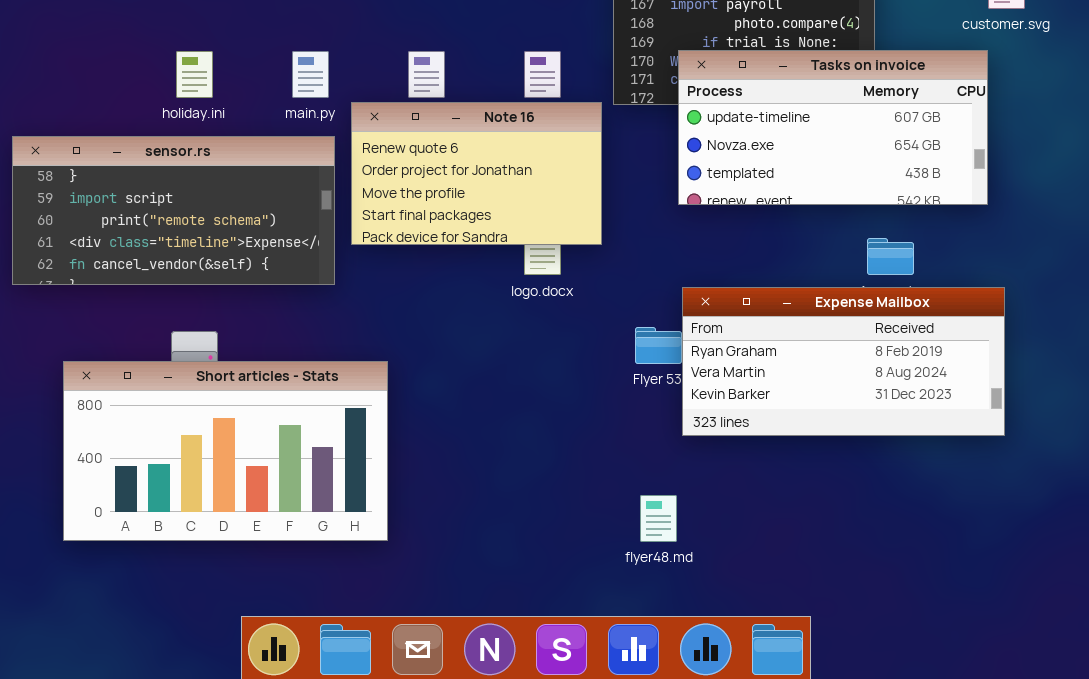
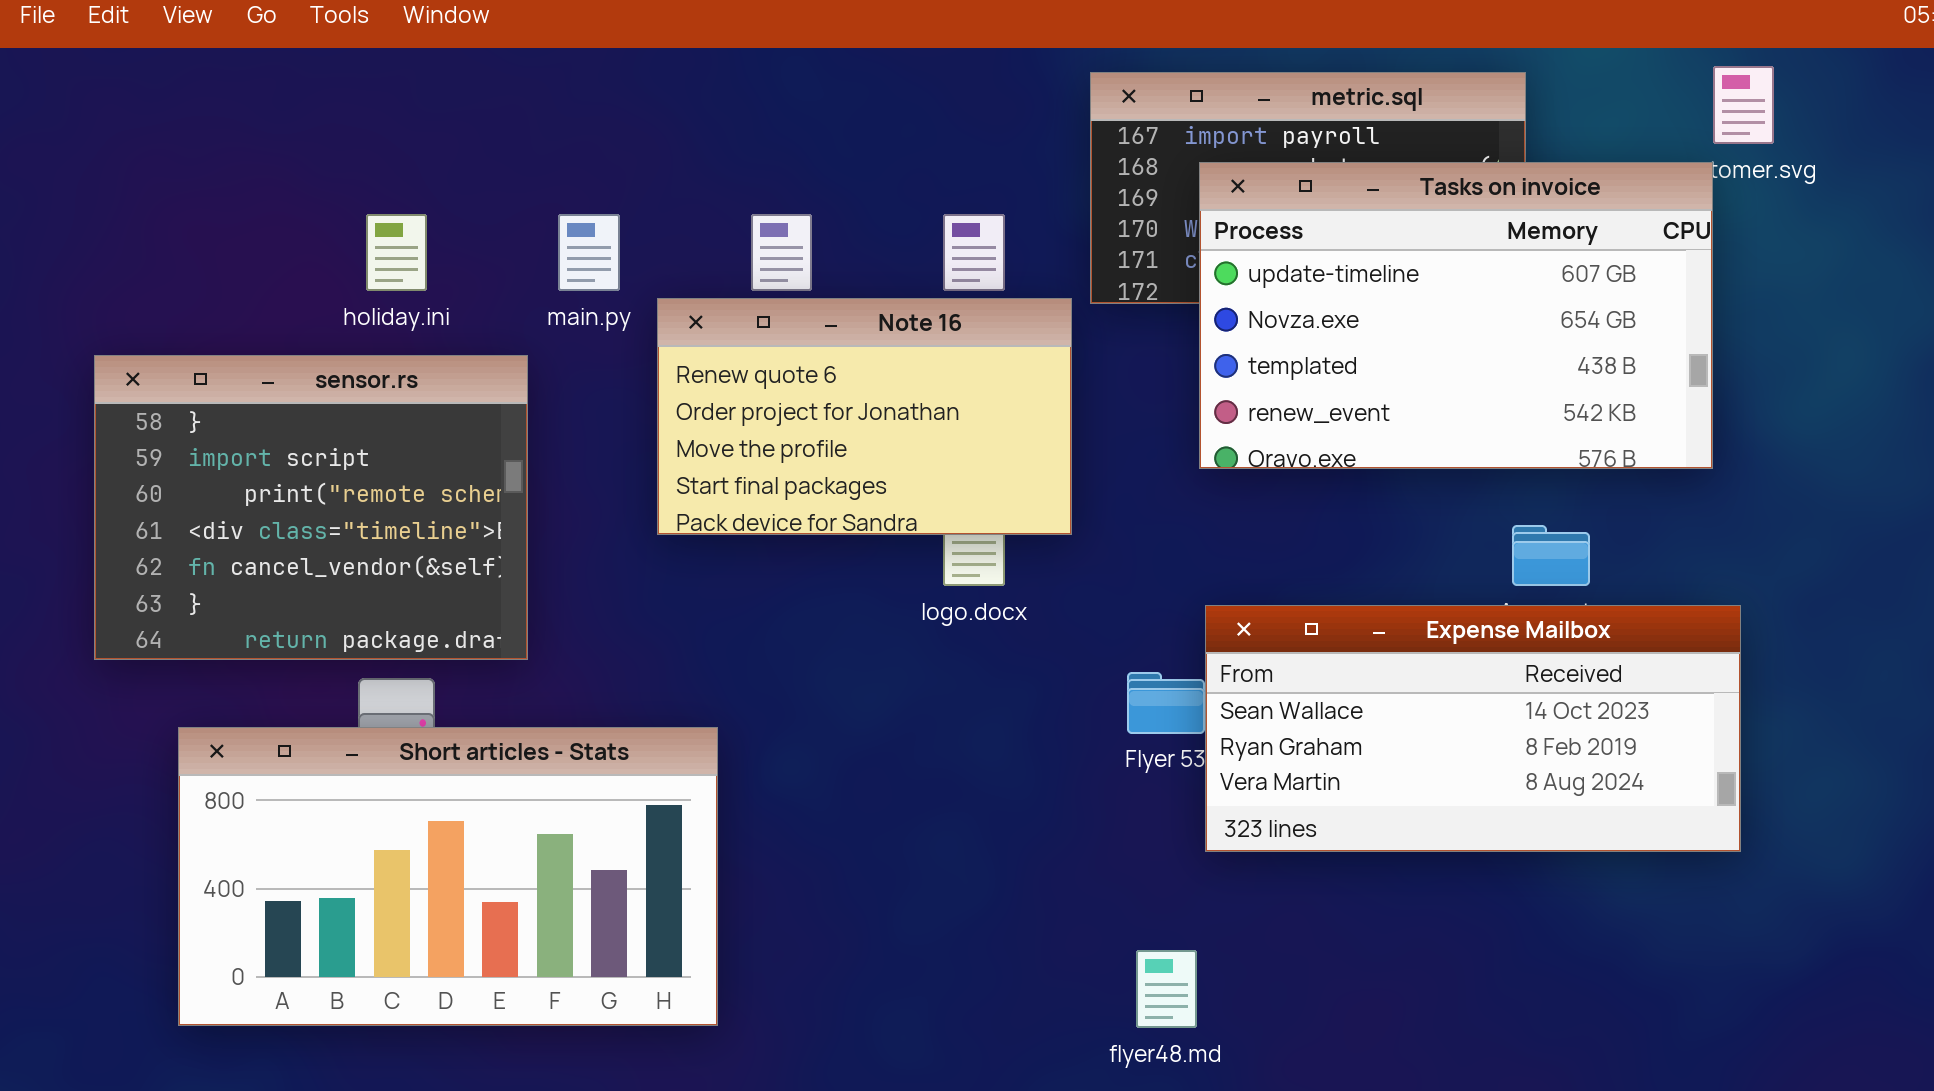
Tasks on invoice: [678,50,988,205] -> [1199,162,1713,469], resized
sensor.rs: [12,136,335,285] -> [94,355,528,660], resized
Expense Mailbox: [682,287,1005,436] -> [1205,605,1741,852], scrolled up 1 row

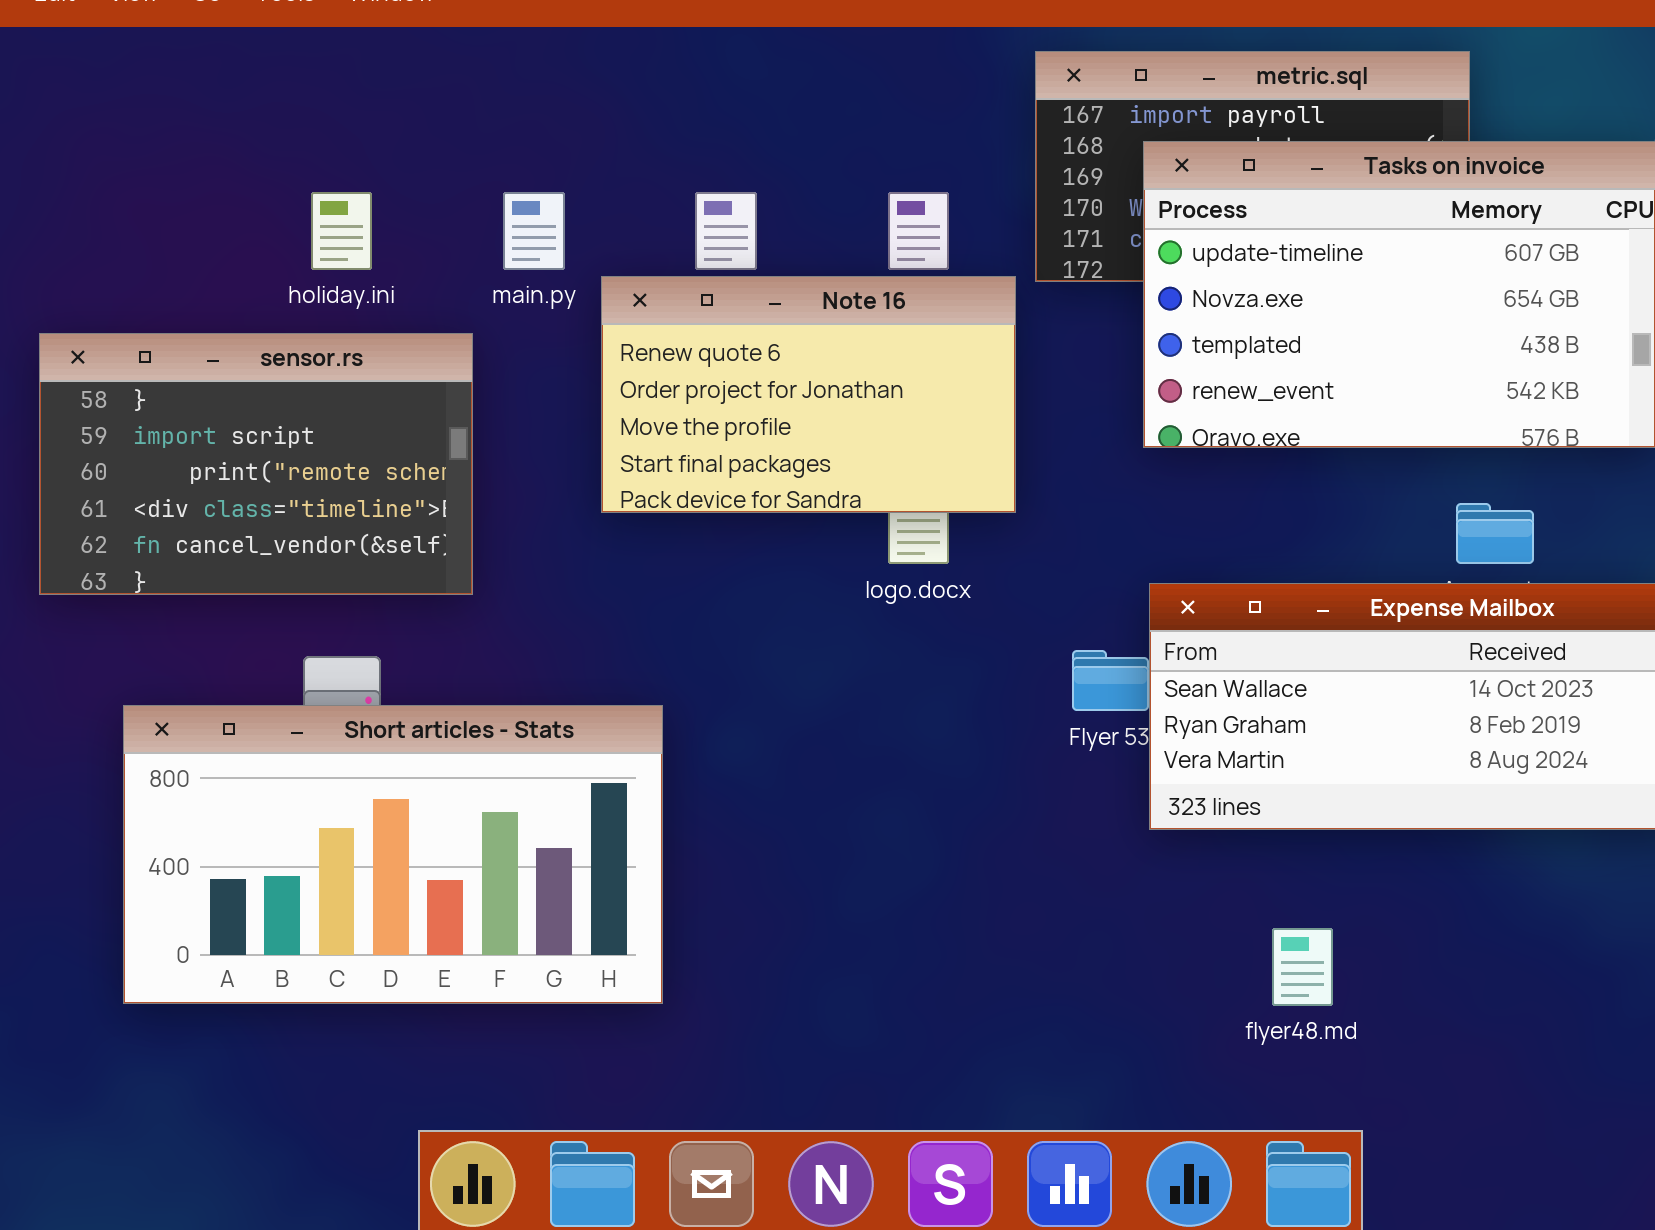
sensor.rs: [94,355,528,660] -> [39,333,473,595], resized
flyer48.md: [1136,950,1197,1028] -> [1272,928,1333,1006], moved

